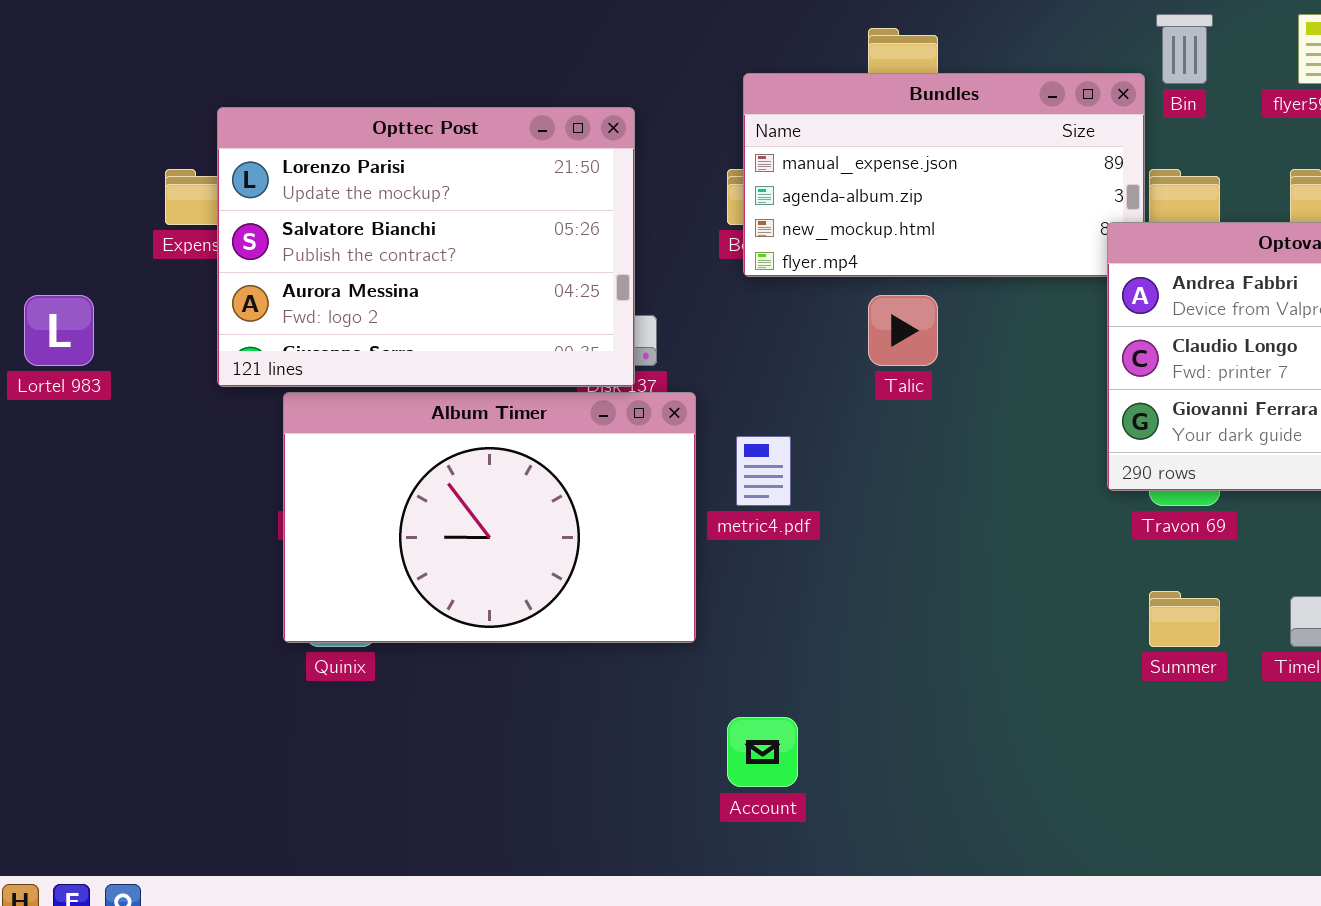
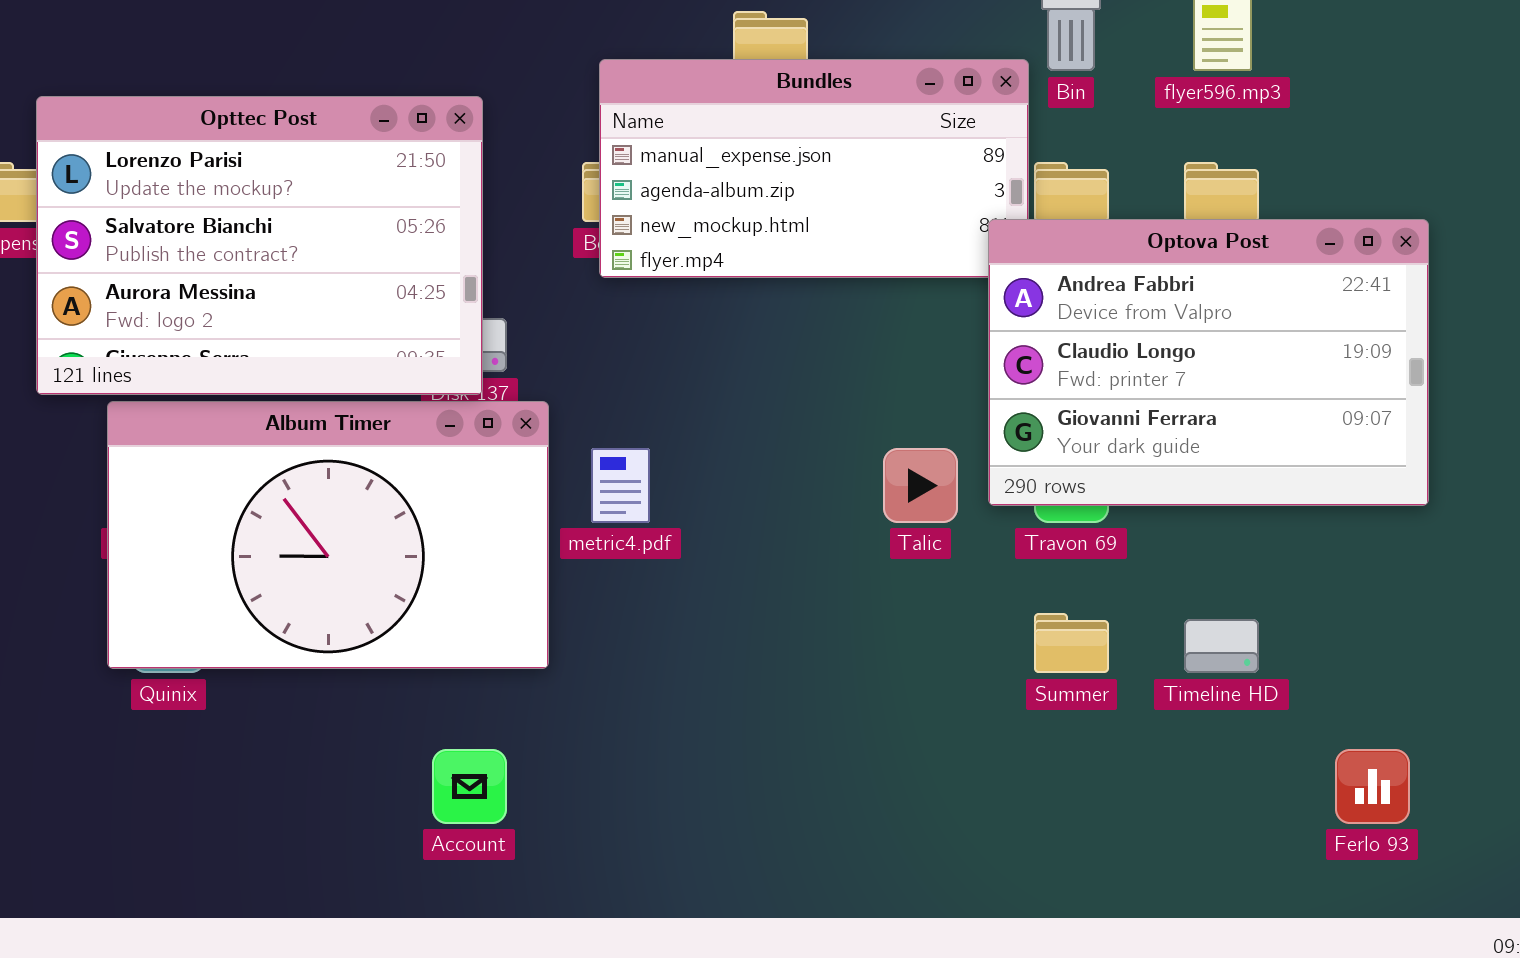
Talic: [868,295,938,366] -> [883,448,958,523], moved
Account: [727,717,798,787] -> [432,749,507,824], moved

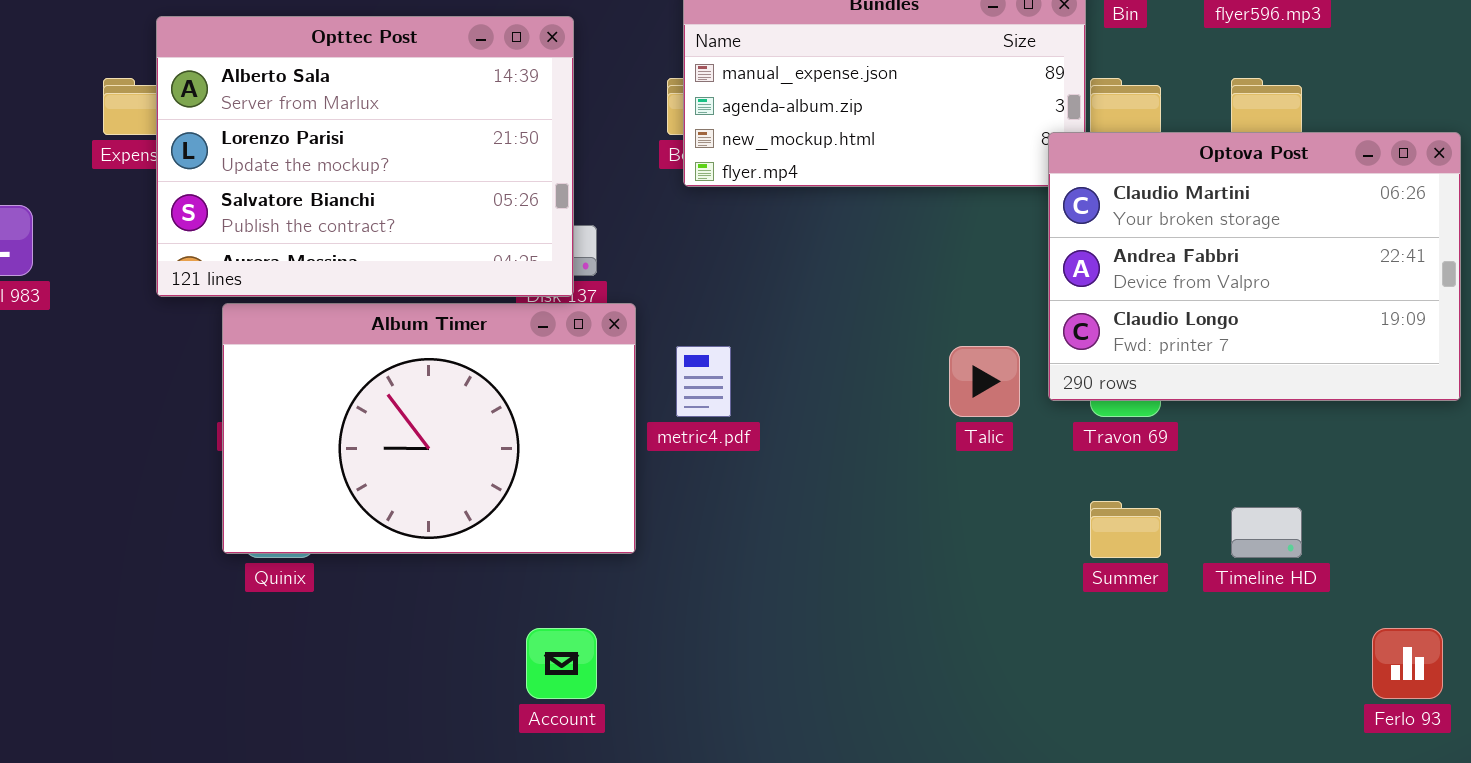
Opttec Post: [36,96,483,395] -> [156,16,574,297], scrolled up 1 row
Optova Post: [988,219,1429,506] -> [1048,132,1461,401], scrolled up 1 row

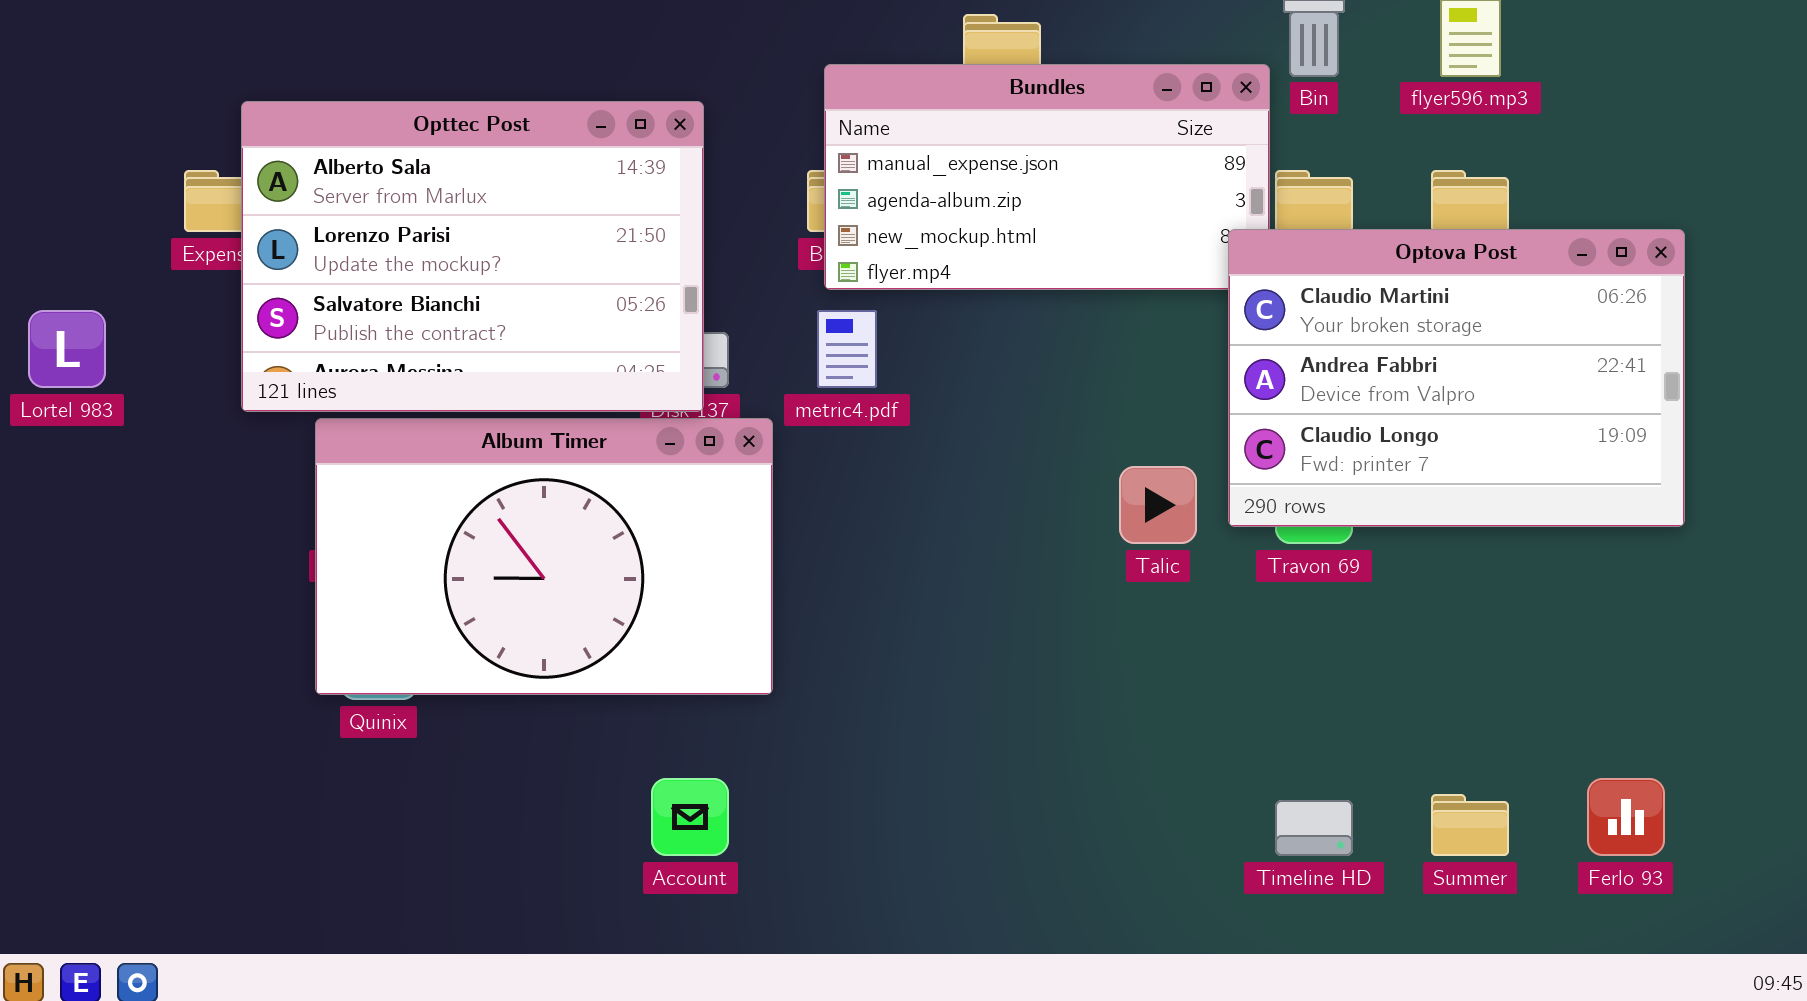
metric4.pdf: [676,346,731,417] -> [817,310,877,388], moved
Summer: [1090,501,1161,558] -> [1431,794,1509,856], moved
Timeline HD: [1231,507,1302,558] -> [1275,800,1353,856], moved

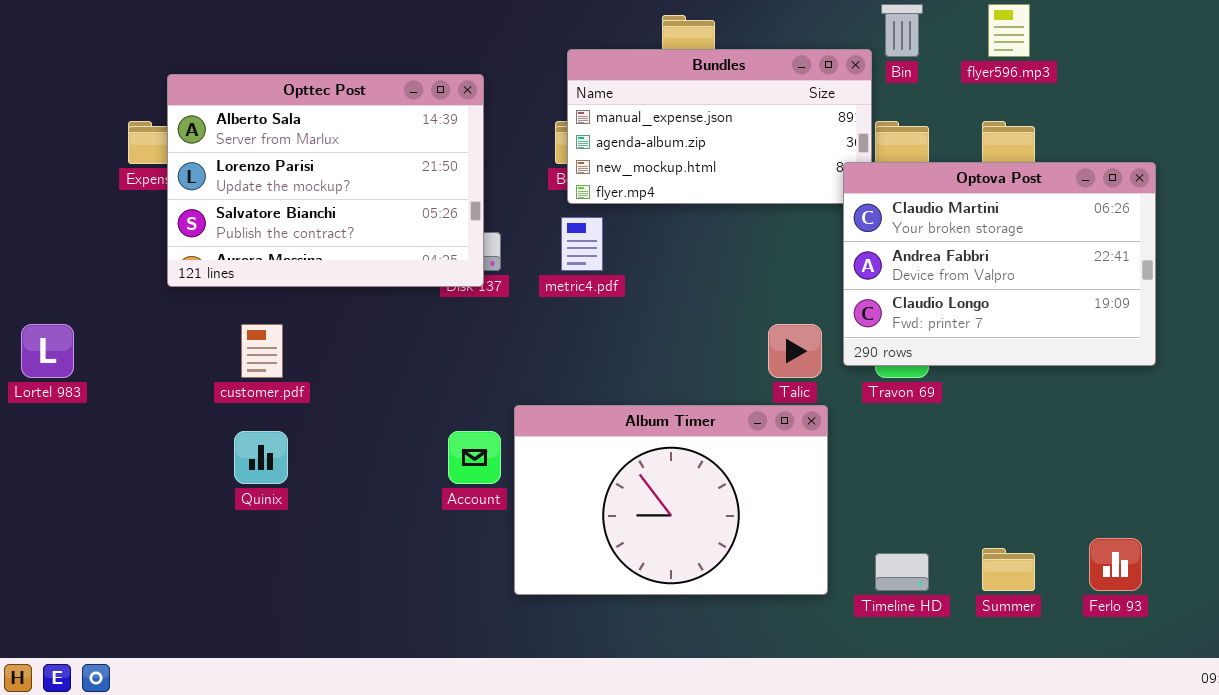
Lortel 983: [28,310,106,388] -> [21,324,74,378], moved
Album Timer: [315,418,773,695] -> [514,405,828,595], moved
Account: [651,778,729,856] -> [448,431,501,484], moved

